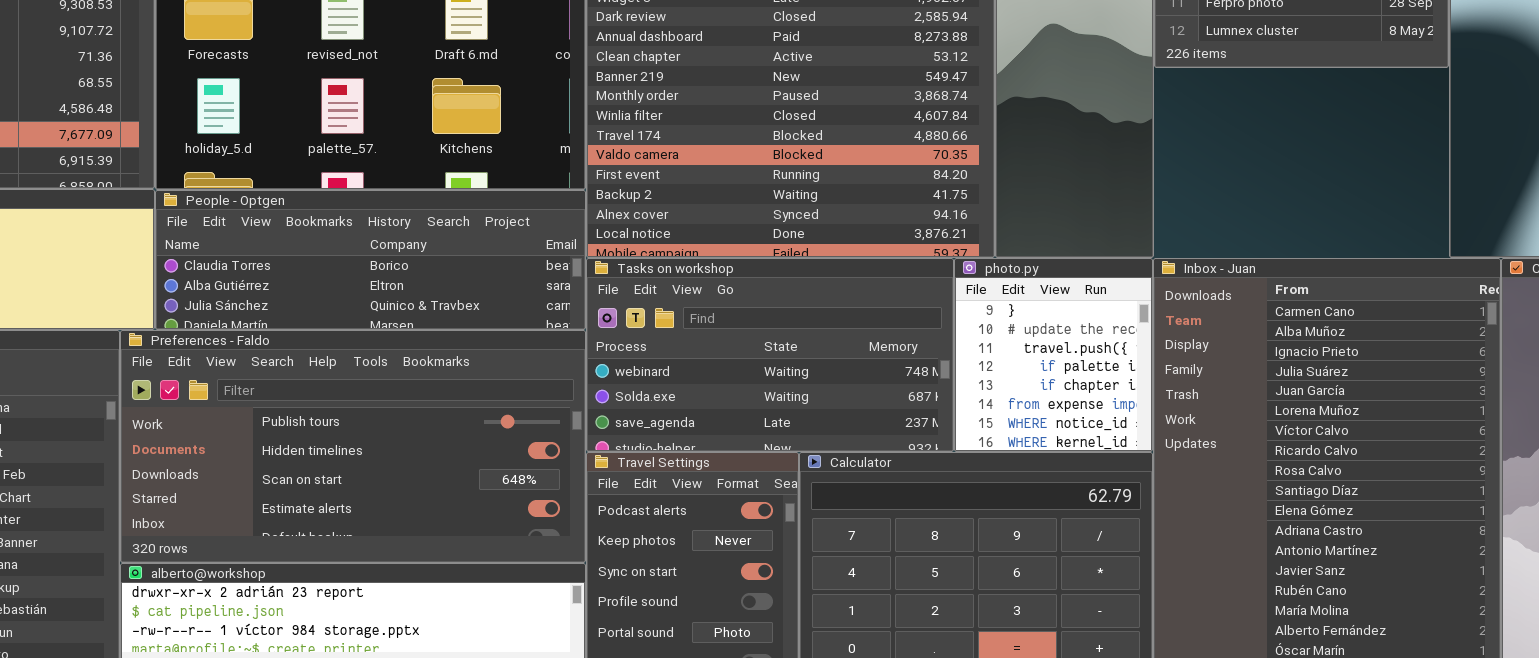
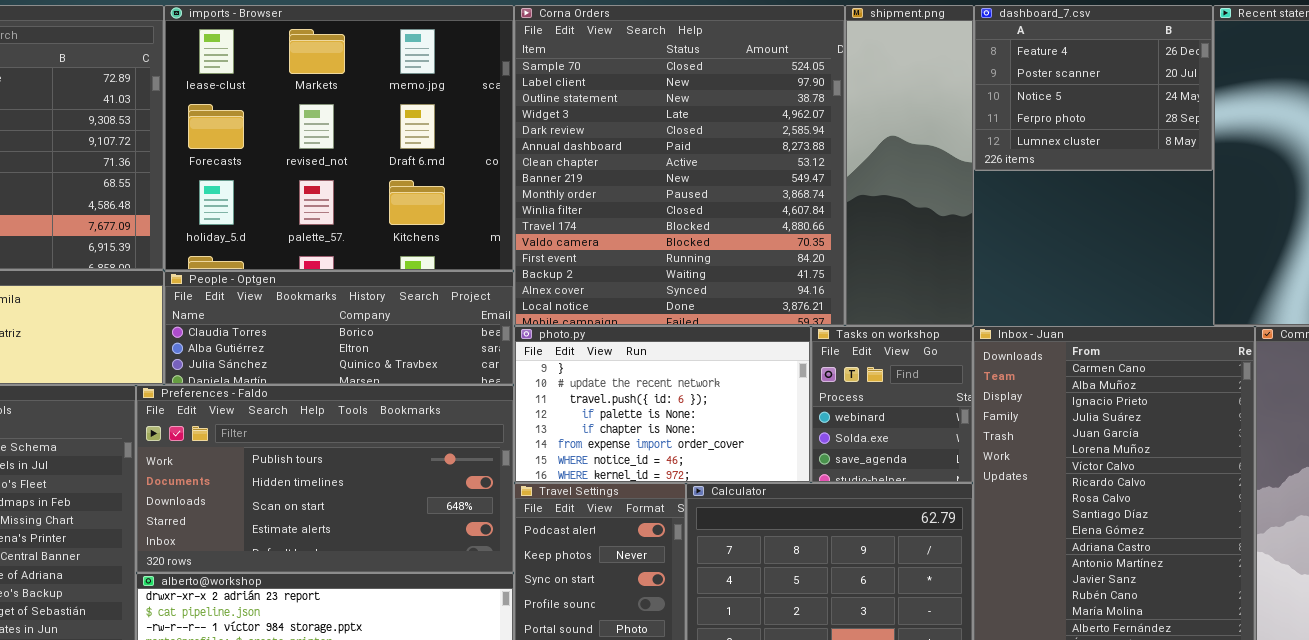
Tasks on workshop: [586,258,954,452] -> [811,326,973,483], moved, resized
photo.py: [954,258,1153,452] -> [514,326,811,483], moved, resized

